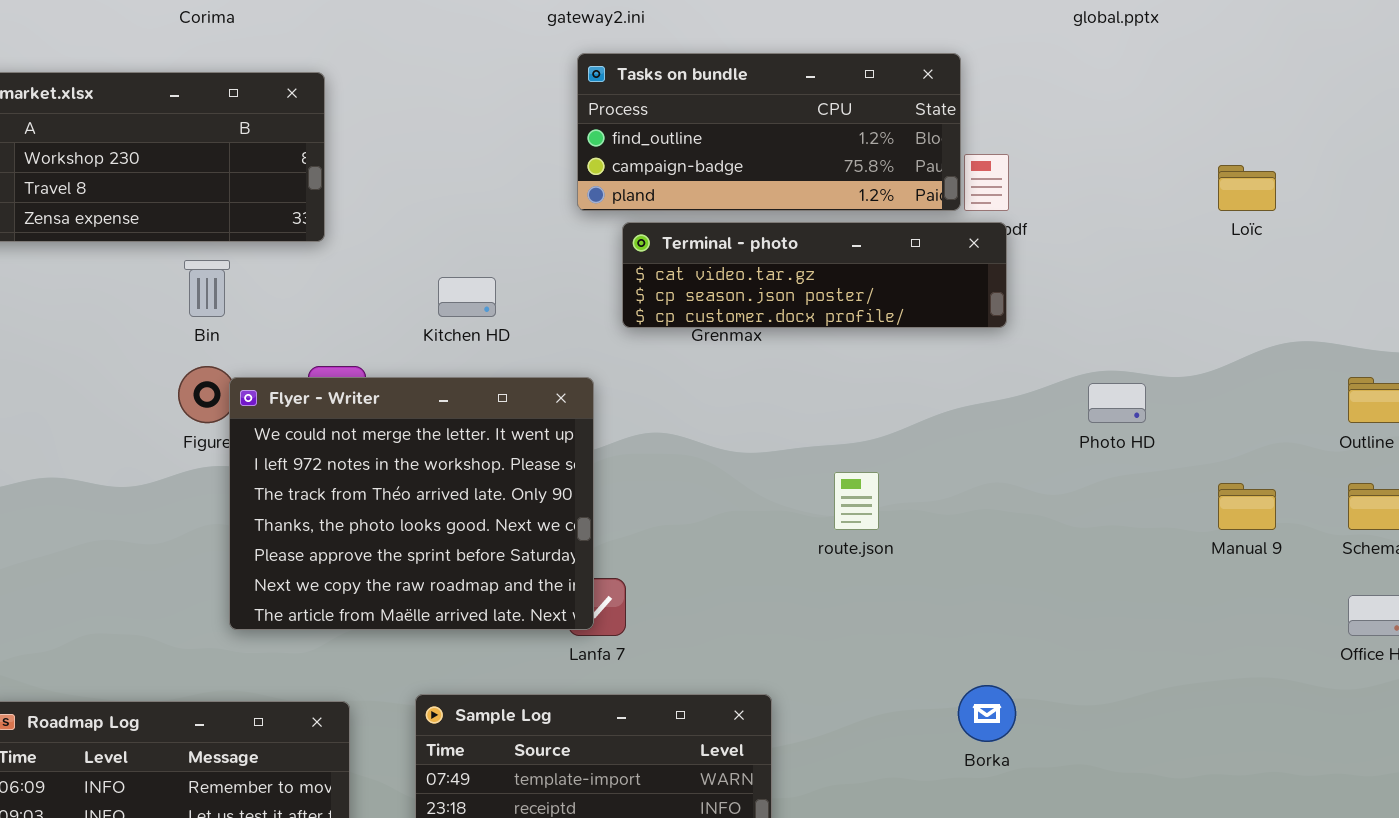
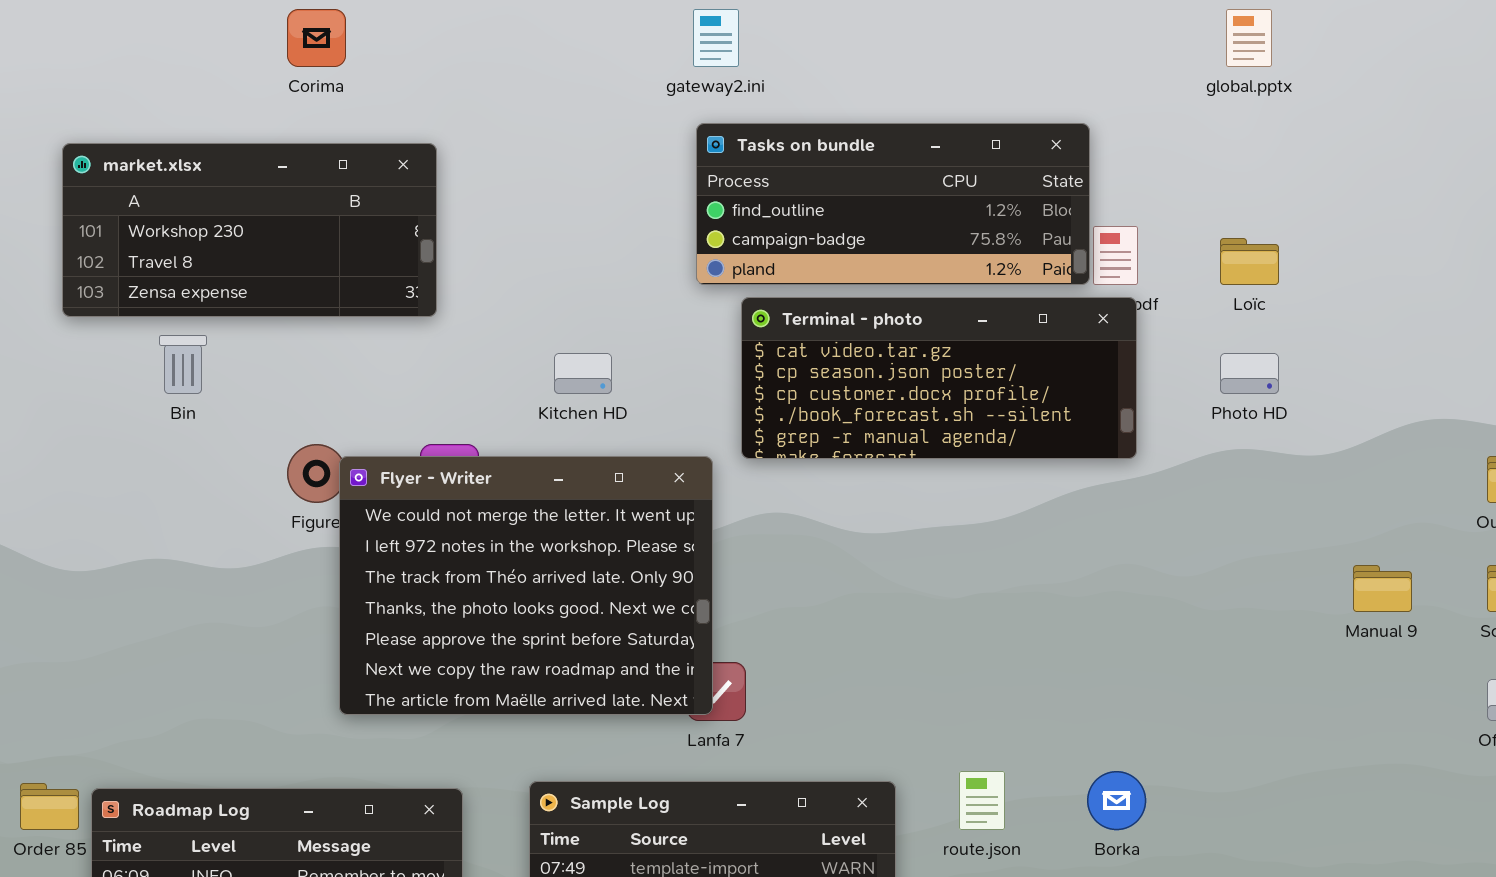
Loïc: [1218,165,1276,211] -> [1220,238,1279,285], moved
Terminal - photo: [622,222,1007,328] -> [741,297,1137,459], resized
Bin: [184,260,230,317] -> [159,335,207,394], moved
Photo HD: [1088,383,1146,423] -> [1220,353,1279,394], moved
route.json: [834,472,879,530] -> [959,771,1005,830], moved

